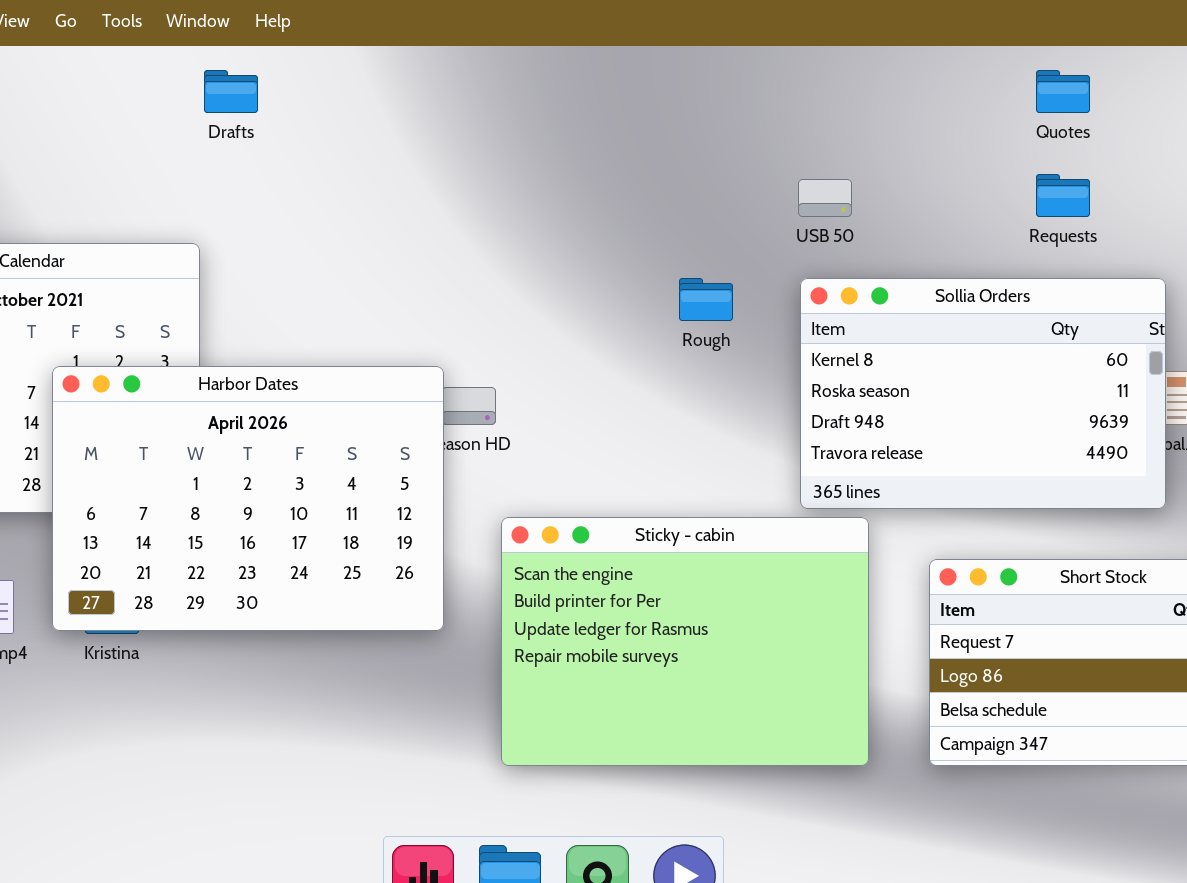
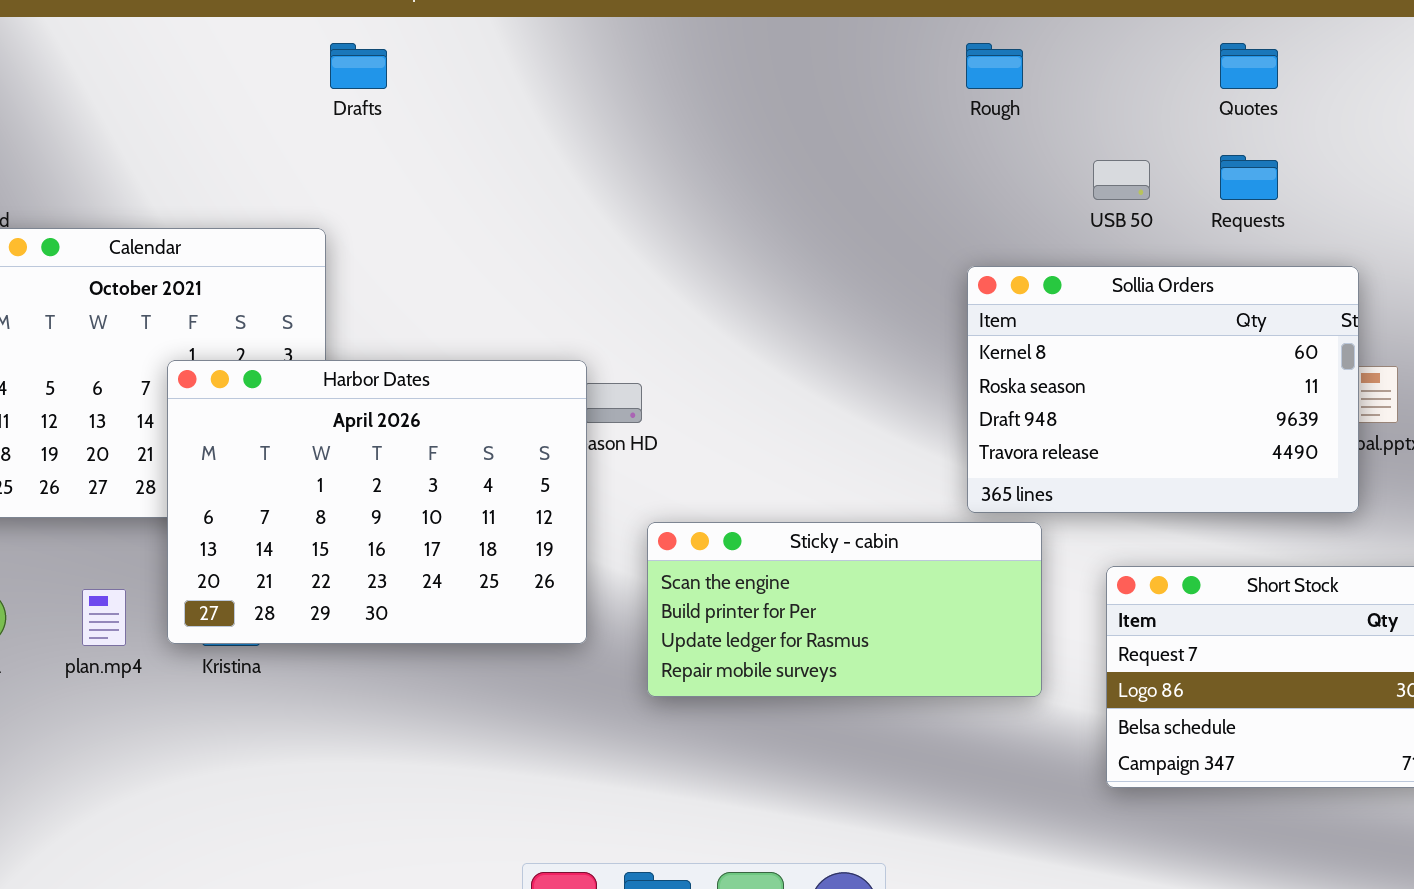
USB 50: [798,179,852,217] -> [1093,160,1150,200], moved
Rough: [679,278,733,321] -> [966,43,1023,89], moved
Sticky - cabin: [501,517,869,766] -> [647,522,1042,697], resized

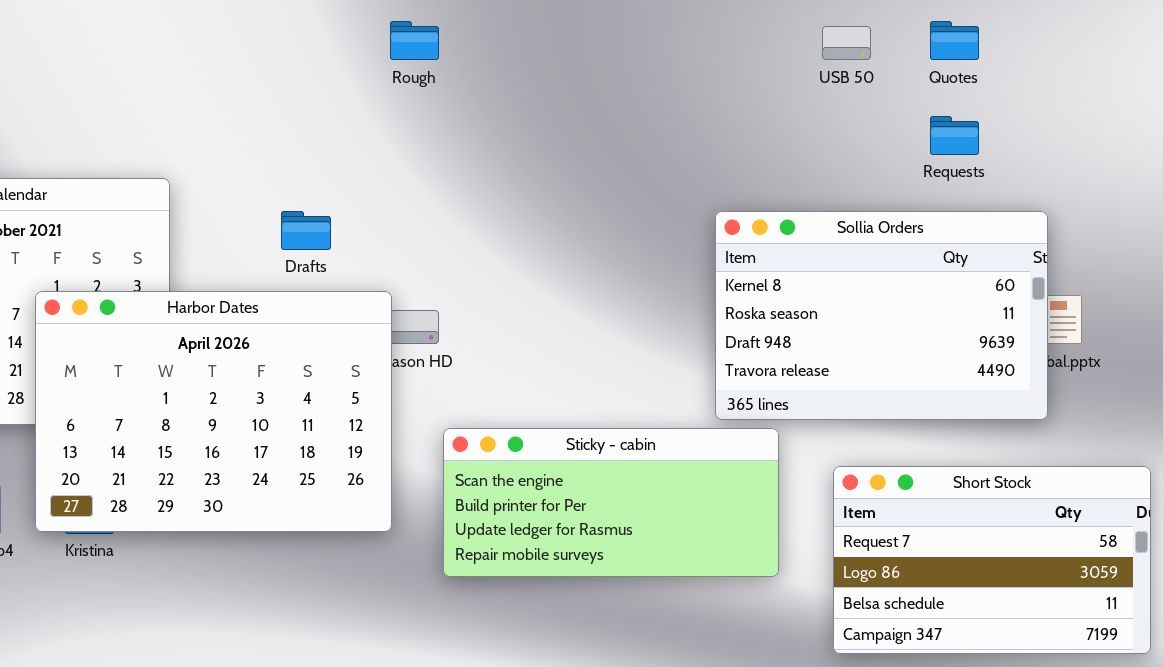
Drafts: [330,43,387,89] -> [281,211,331,250], moved
Rough: [966,43,1023,89] -> [390,21,439,60], moved
USB 50: [1093,160,1150,200] -> [822,26,871,60], moved

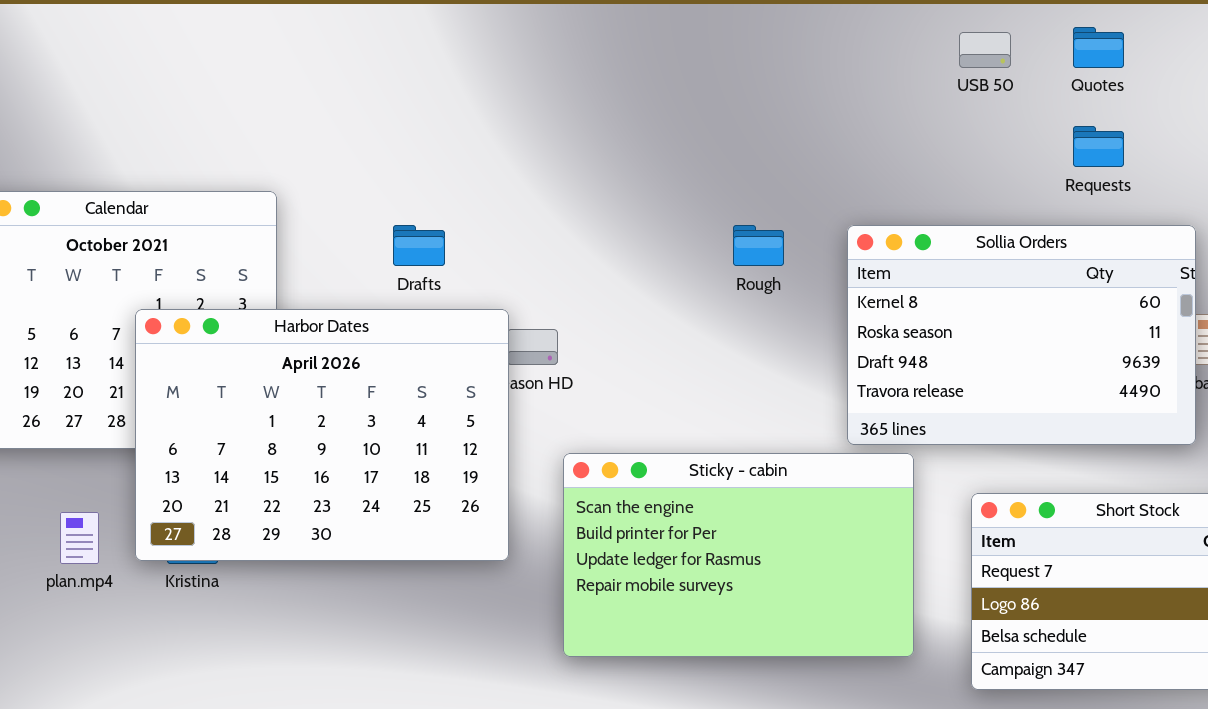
Rough: [390,21,439,60] -> [733,225,784,266], moved
Sticky - cabin: [443,428,779,577] -> [563,453,914,657], resized

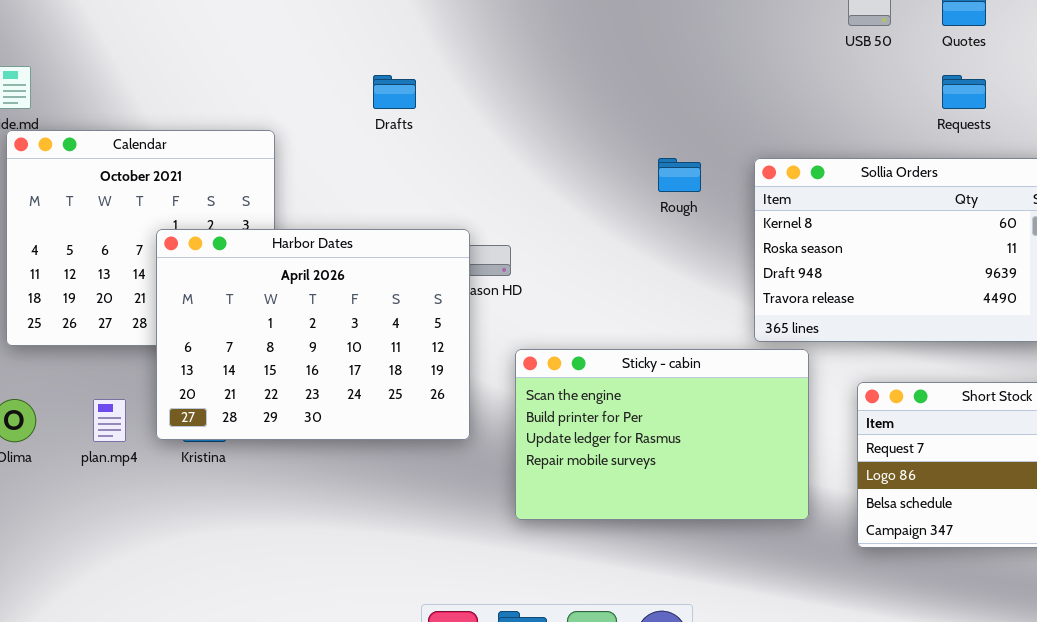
Drafts: [393,225,445,266] -> [373,75,416,109], moved

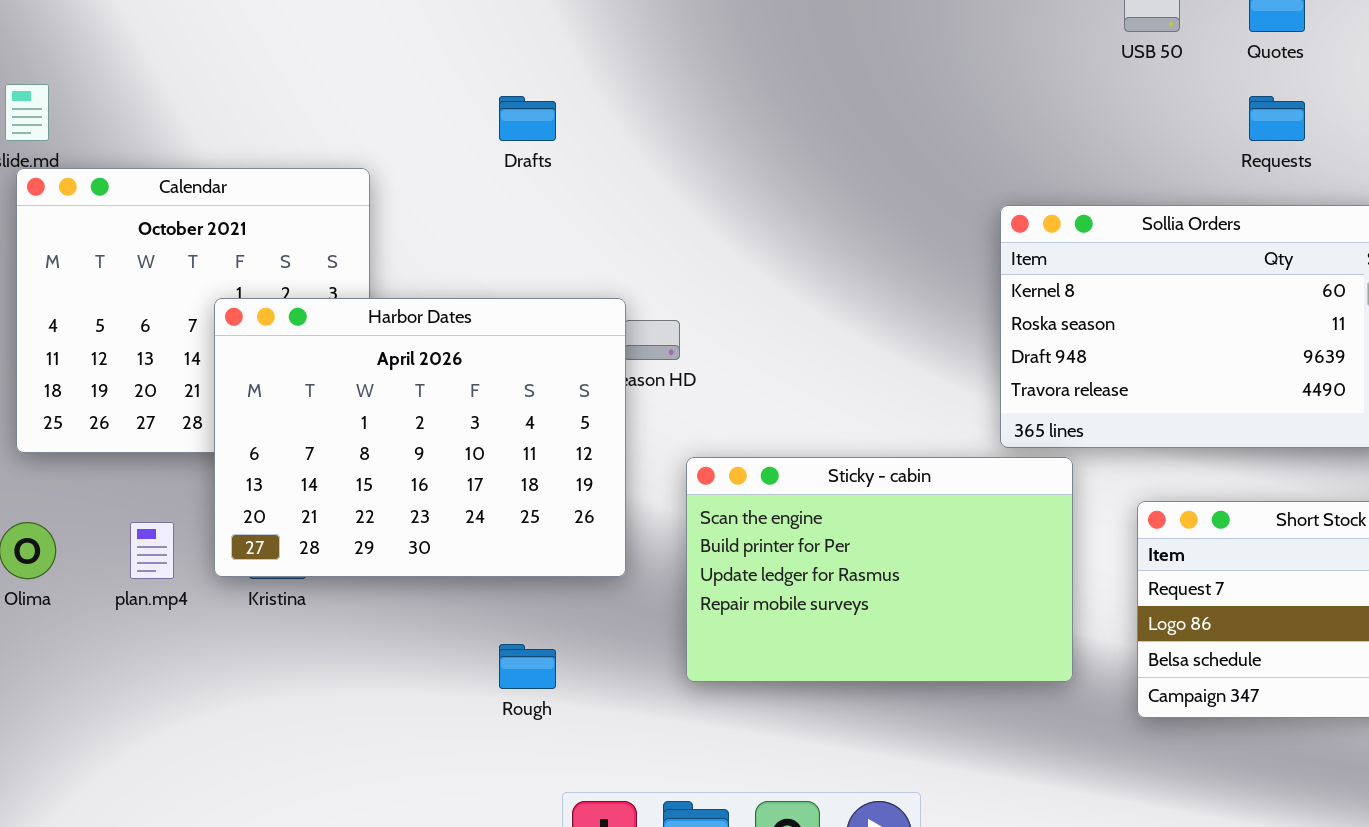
Rough: [658,158,701,192] -> [499,644,556,689], moved

